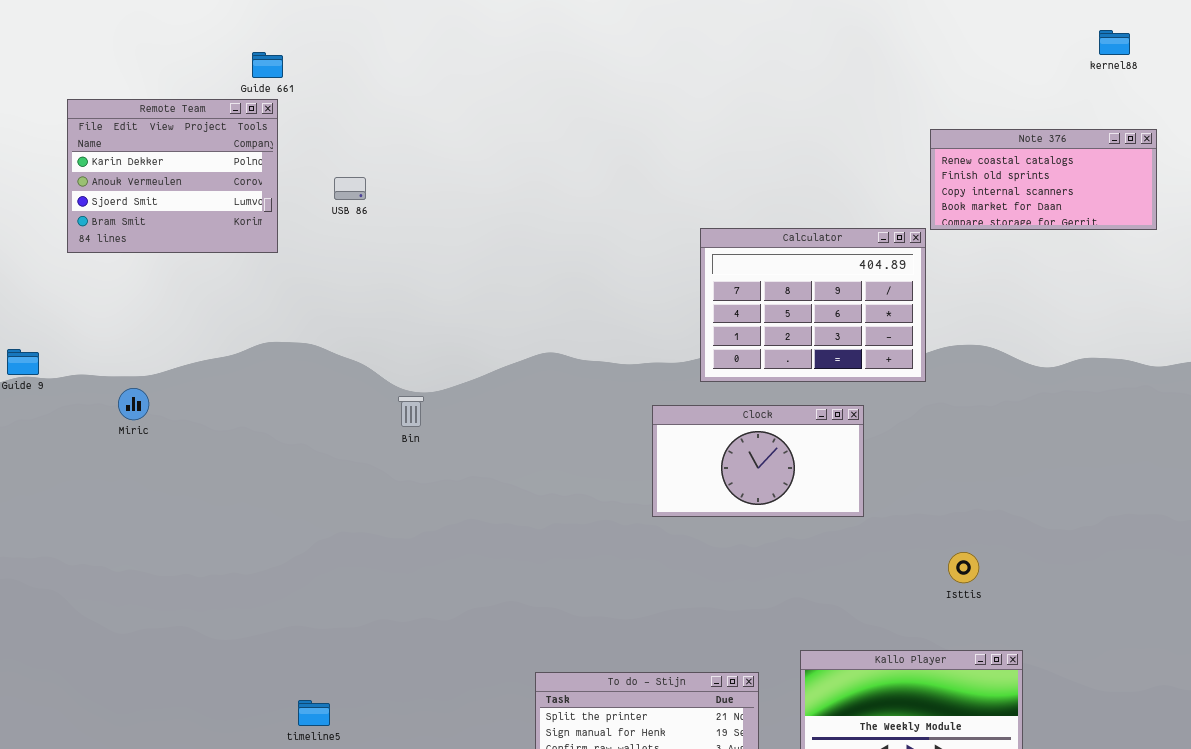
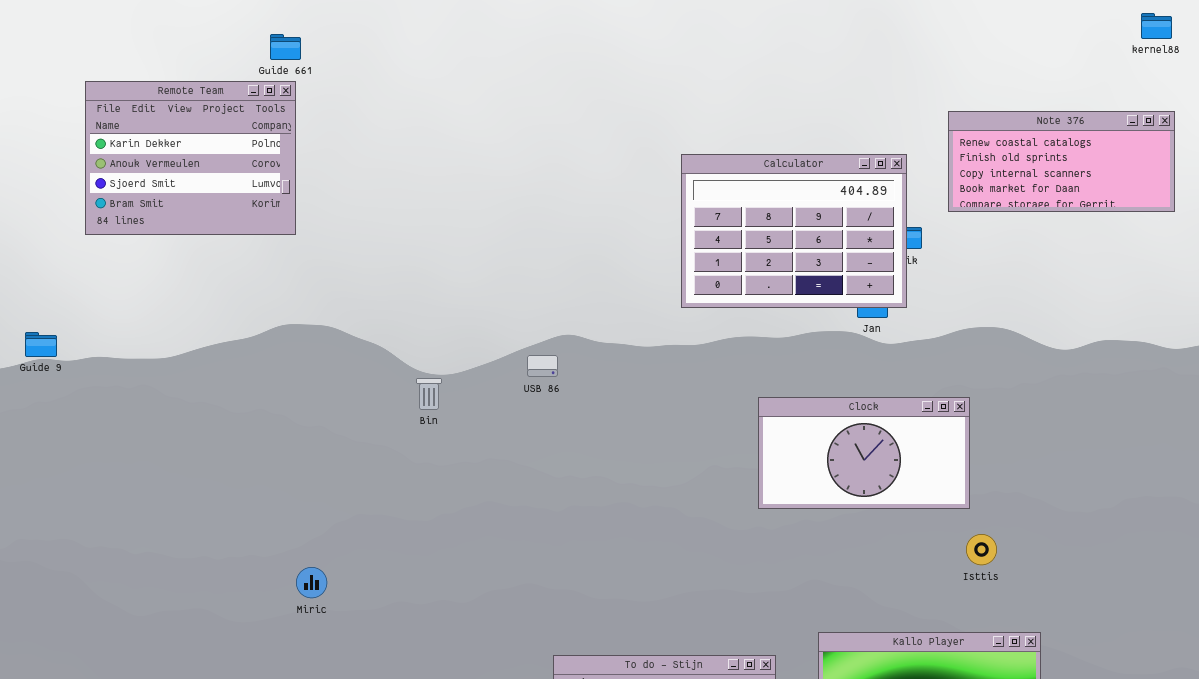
kernel88: [1099,30,1130,55] -> [1141,13,1172,39], moved
USB 86: [334,177,366,200] -> [527,355,558,377], moved
Calculator: [700,228,926,382] -> [681,154,907,308], moved
Miric: [118,388,149,420] -> [296,567,327,598], moved
Clock: [652,405,864,517] -> [758,397,970,509], moved

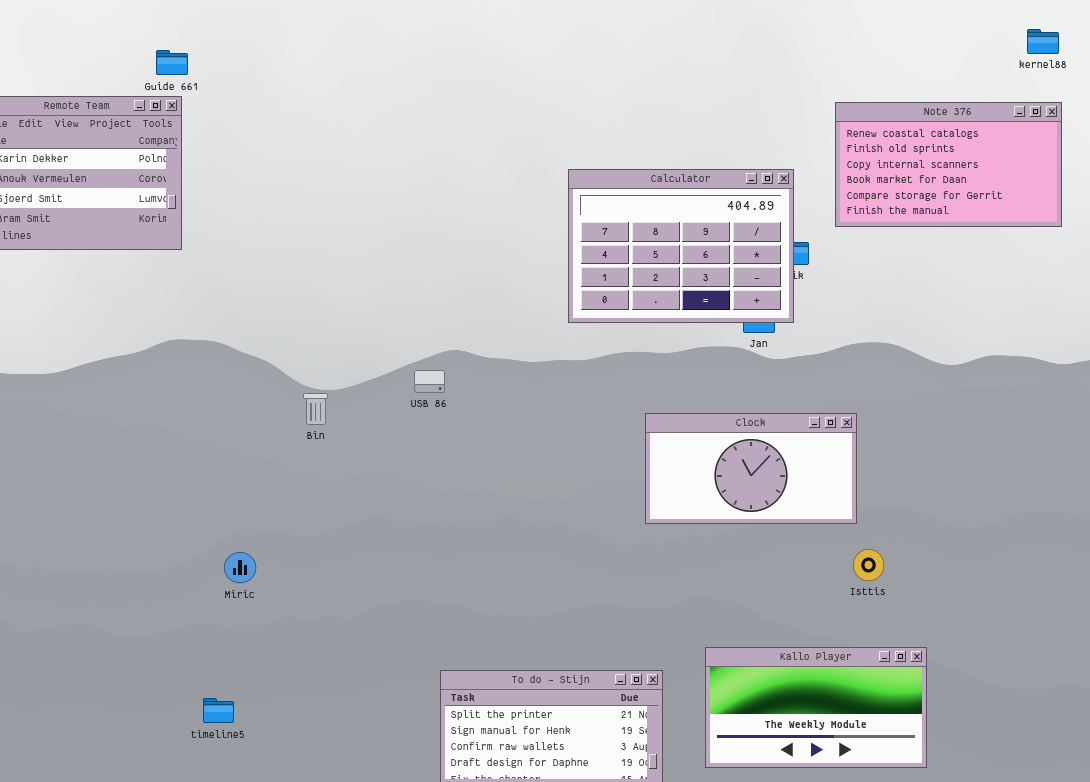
Note 376: [948,111,1175,212] -> [835,102,1062,227], resized
Miric: [296,567,327,598] -> [224,552,256,583], moved

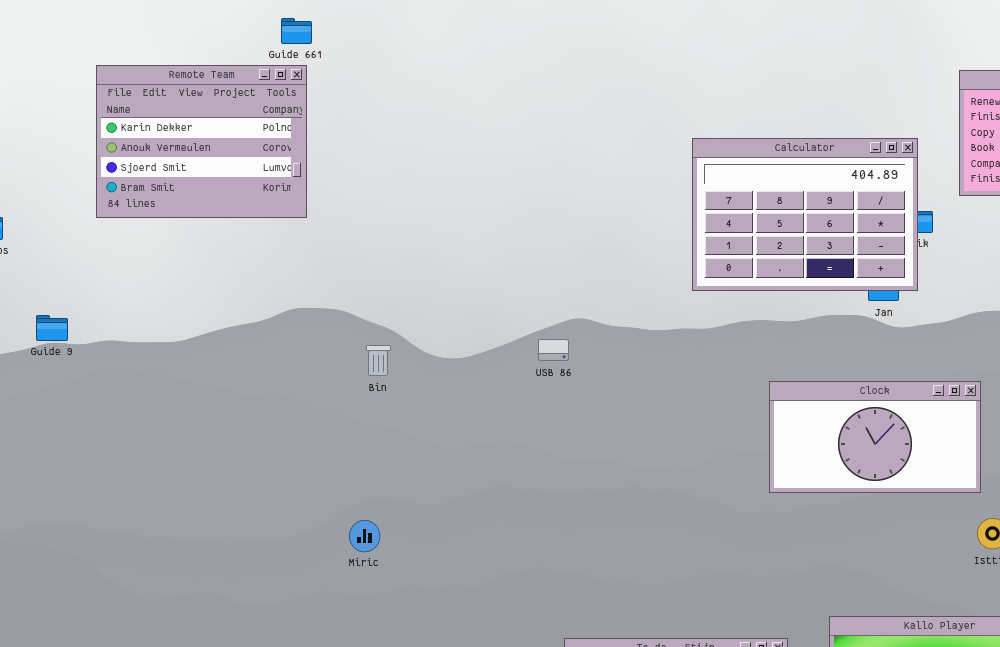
Bin: [303,393,328,425] -> [366,345,391,376], moved

